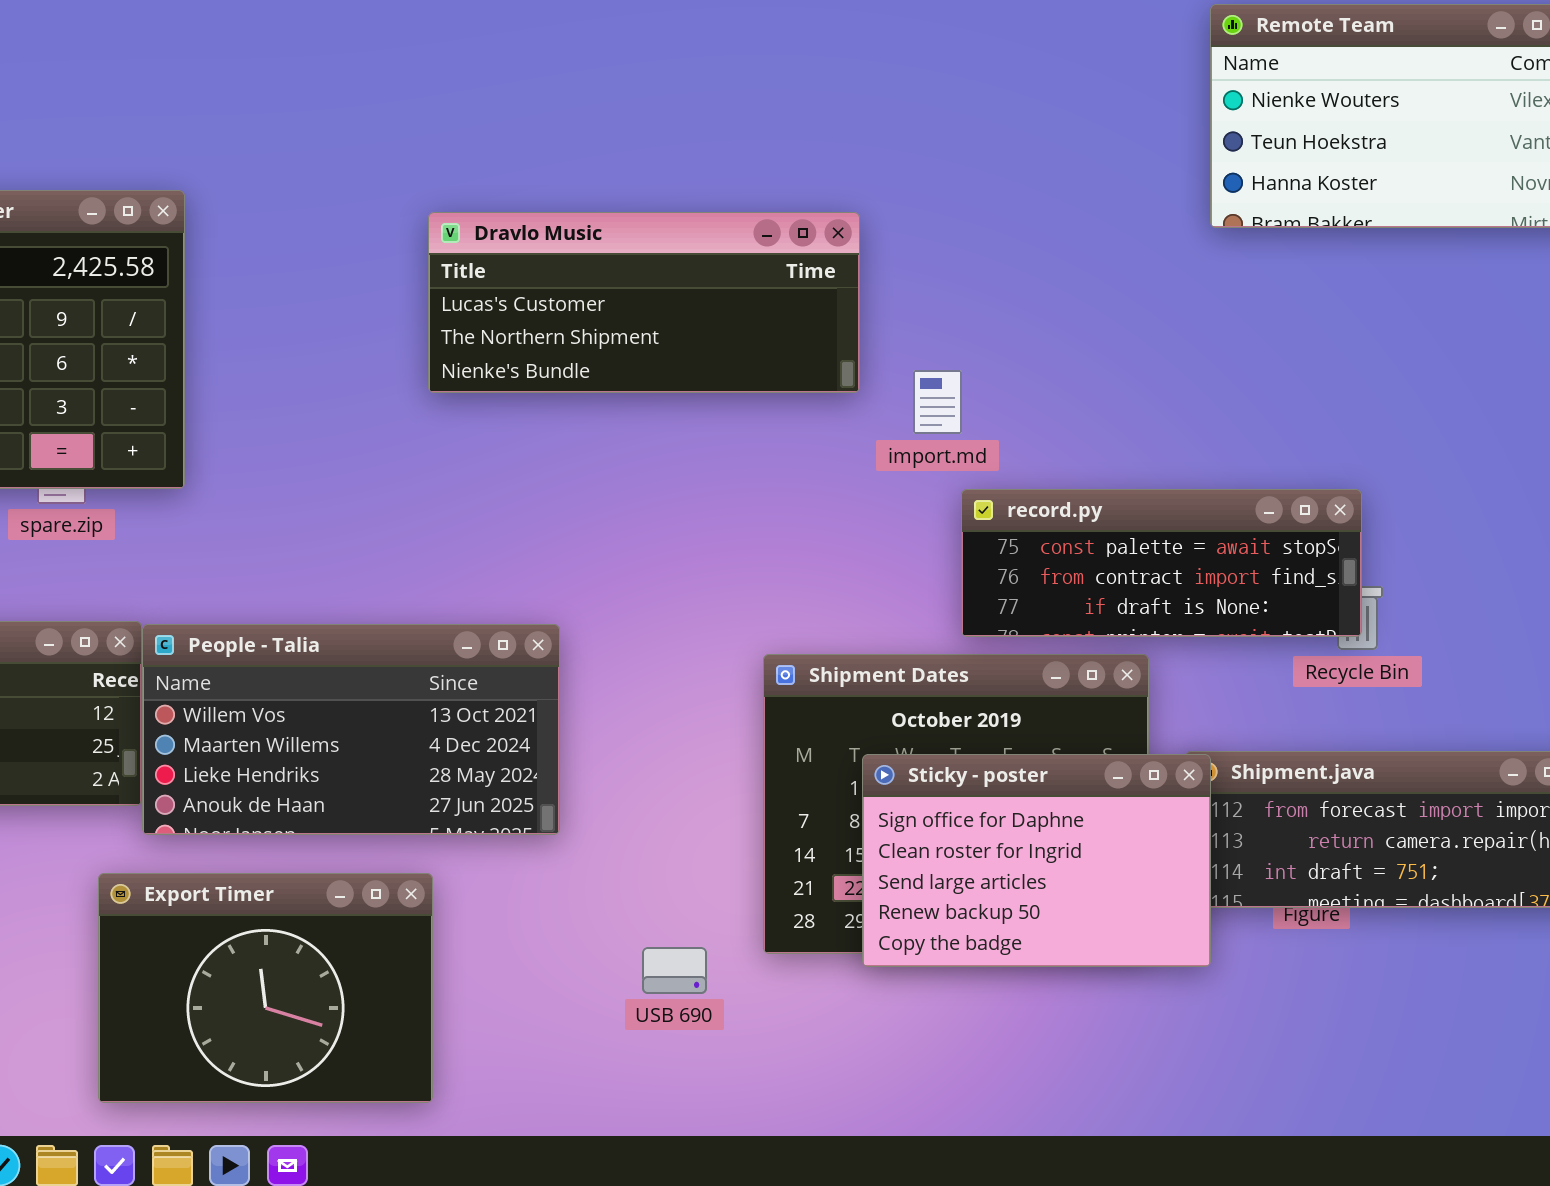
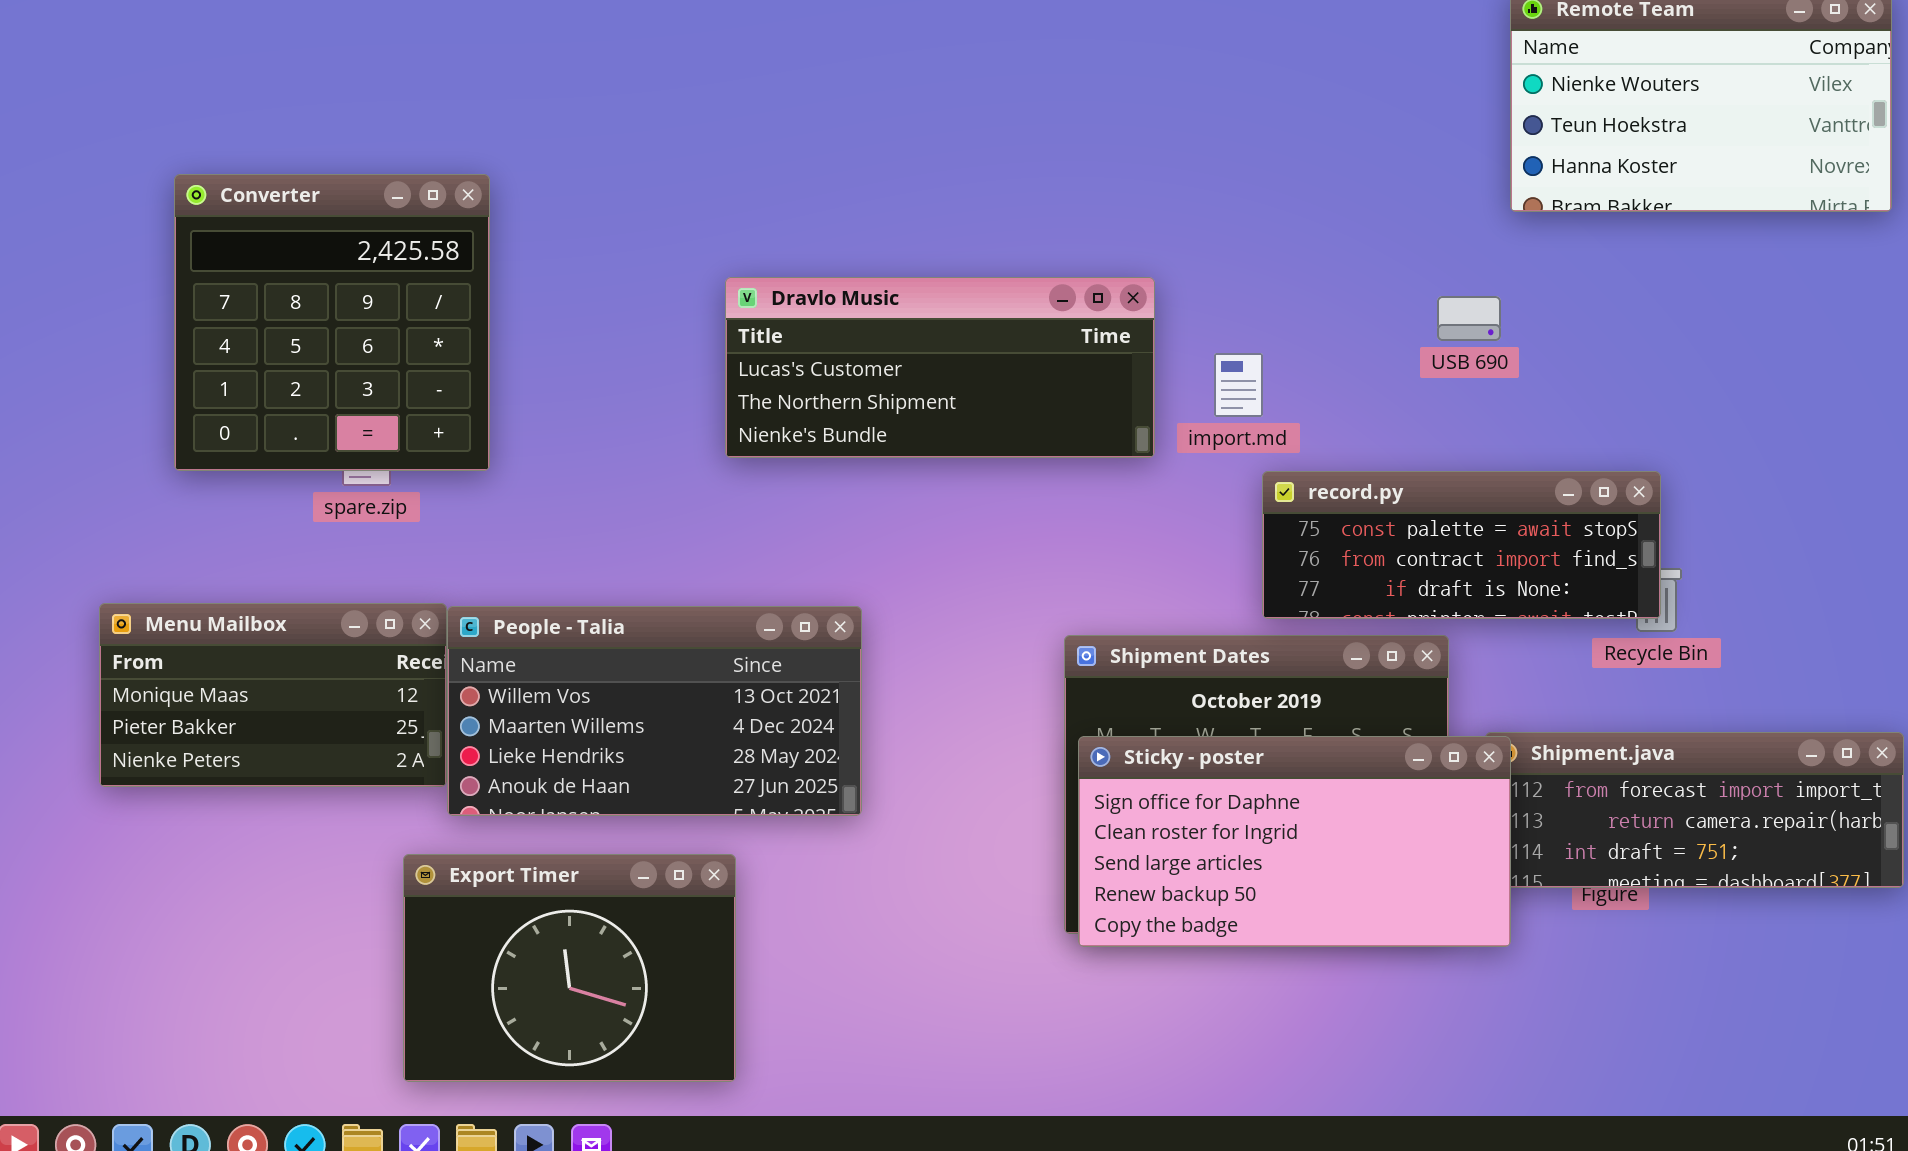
Dravlo Music: [428,212,860,393] -> [725,277,1155,458], moved
Sticky - poster: [862,754,1211,967] -> [1078,736,1511,947], resized
USB 690: [642,947,707,994] -> [1437,296,1501,341], moved

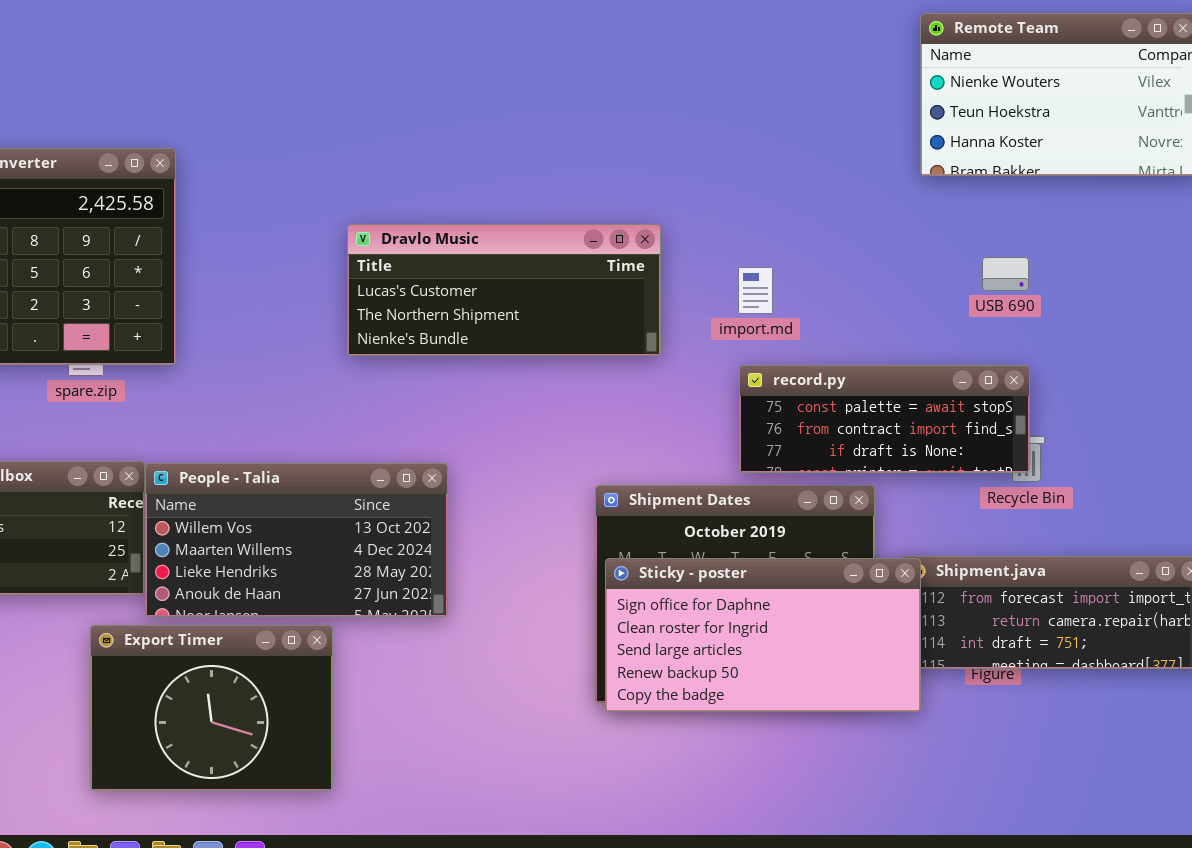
USB 690: [1437,296,1501,341] -> [982,257,1029,291], moved
import.md: [1214,353,1263,417] -> [738,267,773,314], moved
Export Timer: [403,854,736,1082] -> [90,625,333,791], moved

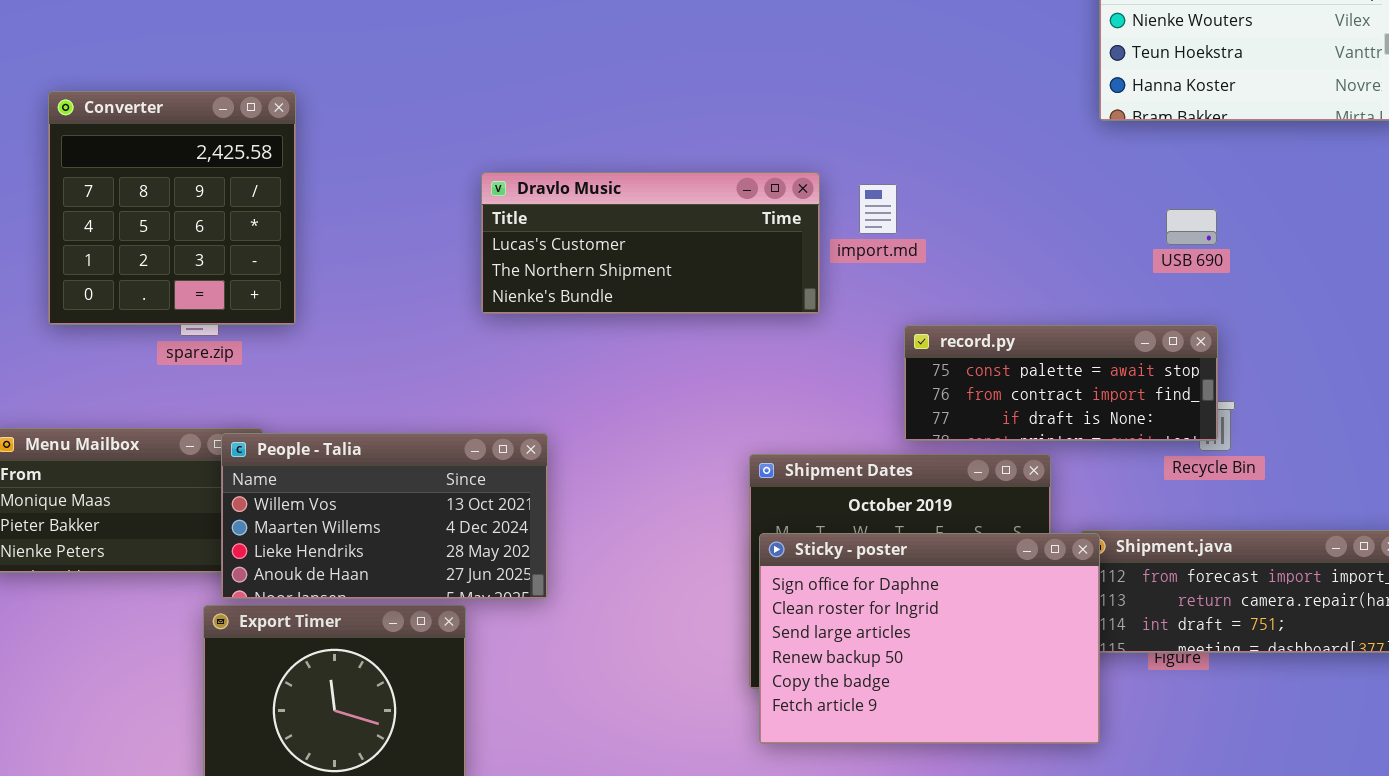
import.md: [738,267,773,314] -> [859,184,897,234], moved
People - Talia: [145,463,448,617] -> [221,433,548,599], moved
Sticky - poster: [605,558,921,712] -> [759,533,1100,744], resized

